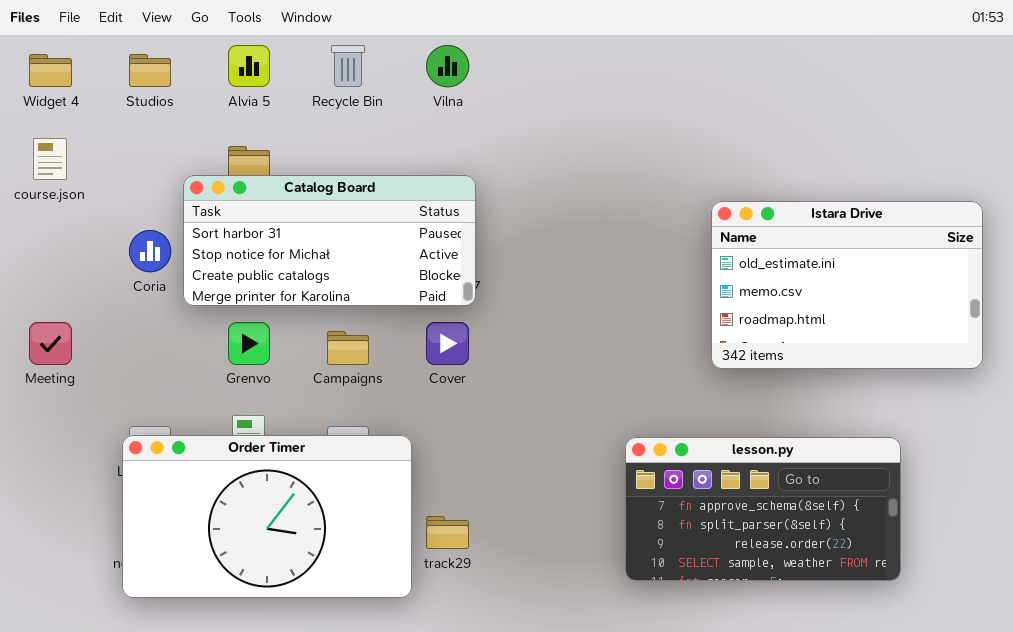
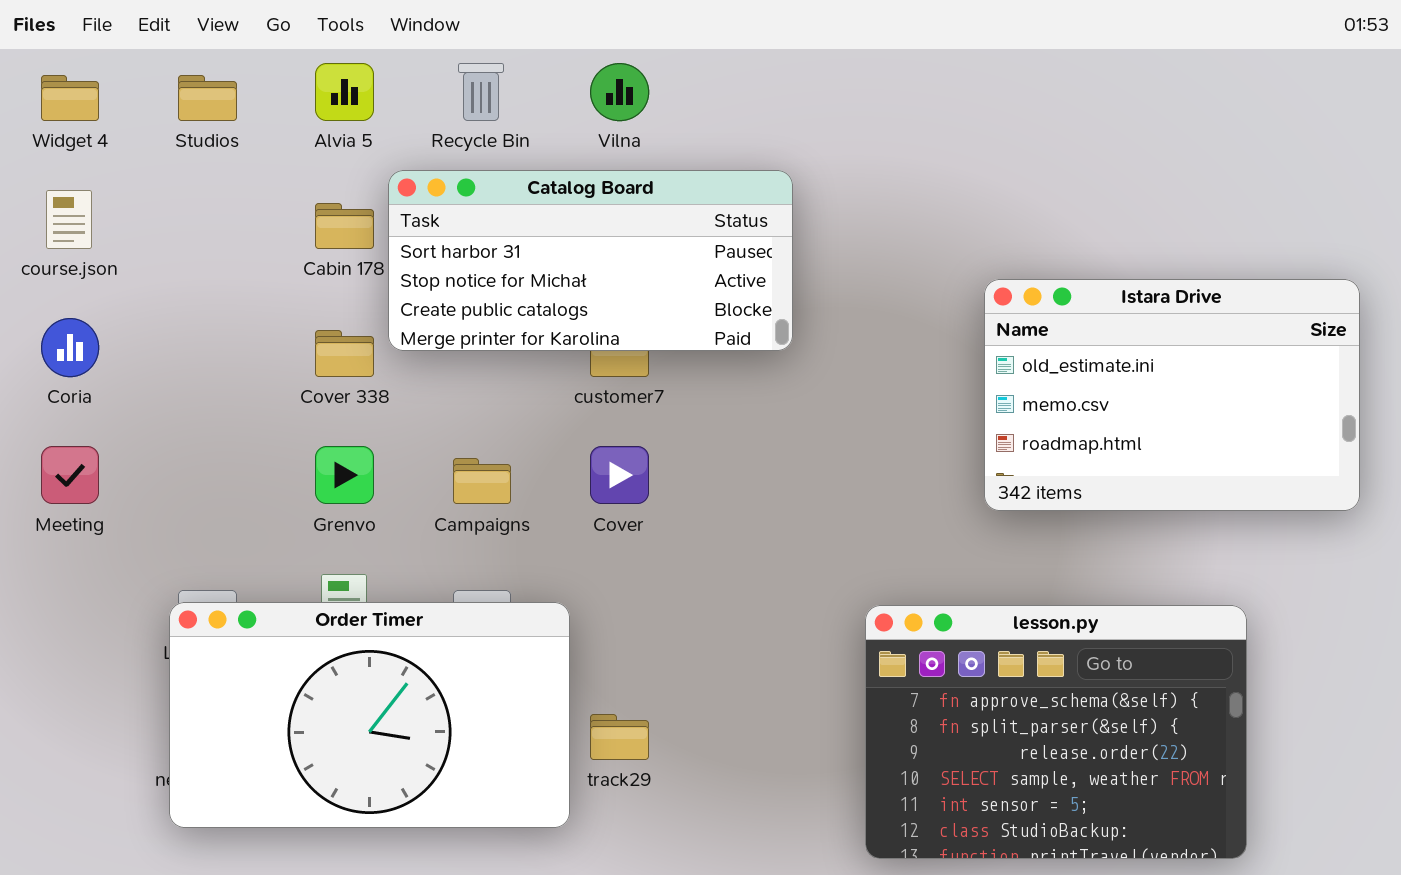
Catalog Board: [183,175,476,306] -> [388,170,793,351], moved
Coria: [129,230,171,272] -> [41,318,99,377], moved
lesson.py: [625,437,901,581] -> [865,605,1247,859], resized

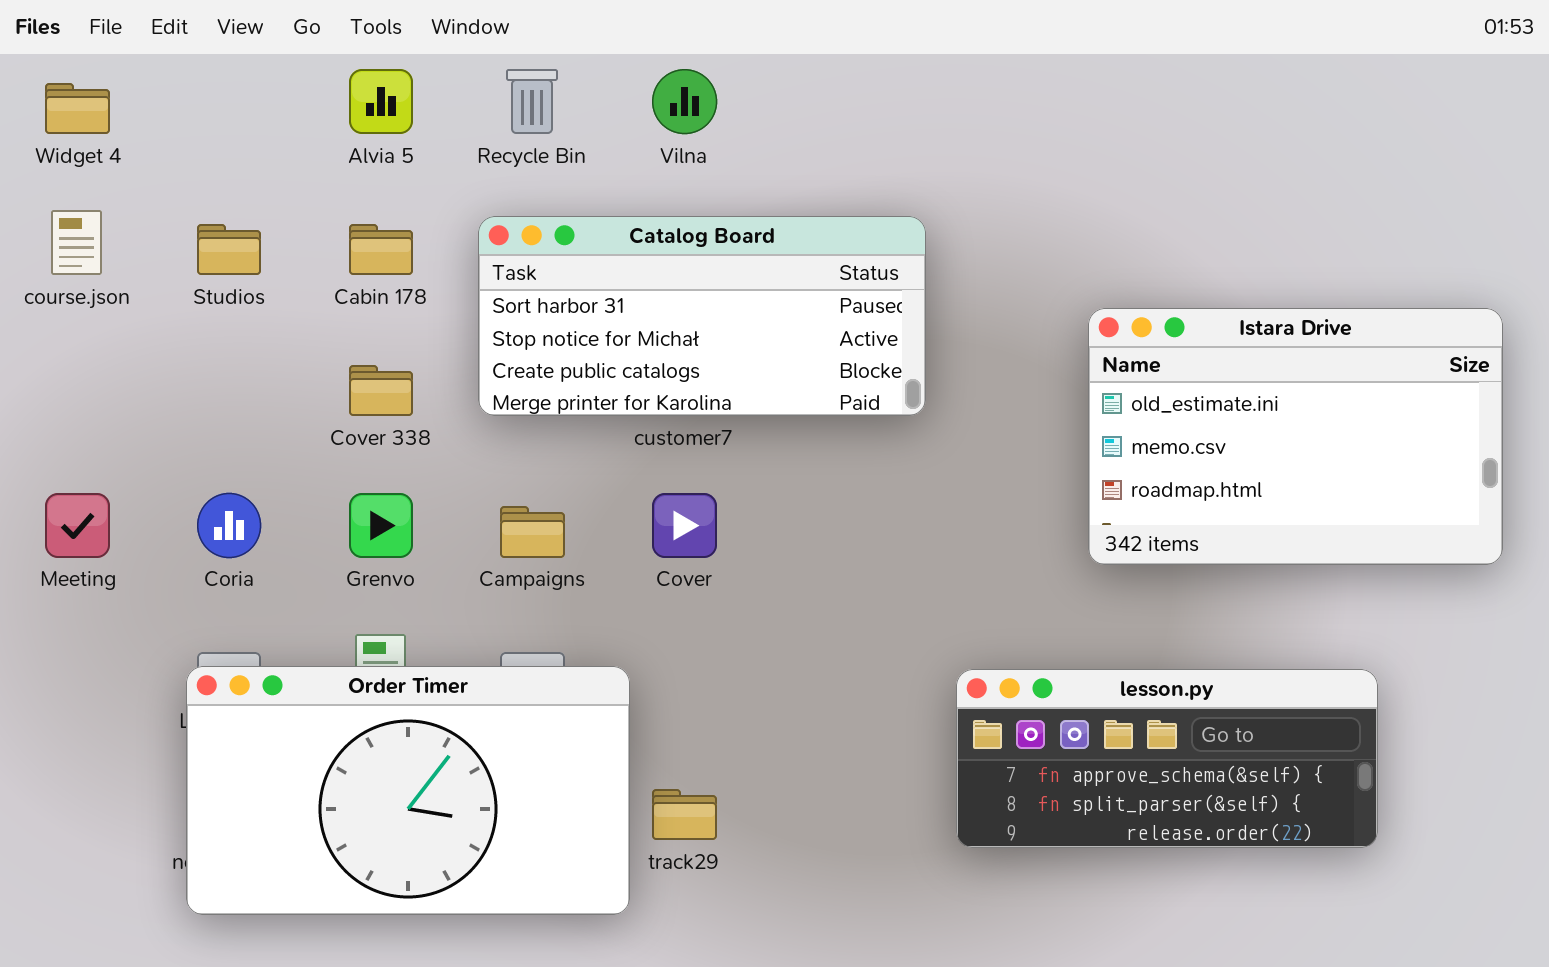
Studios: [178,75,237,121] -> [197,224,261,275], moved
Catalog Board: [388,170,793,351] -> [478,216,926,416], moved
Coria: [41,318,99,377] -> [197,493,261,558], moved
lesson.py: [865,605,1247,859] -> [956,669,1378,848], resized

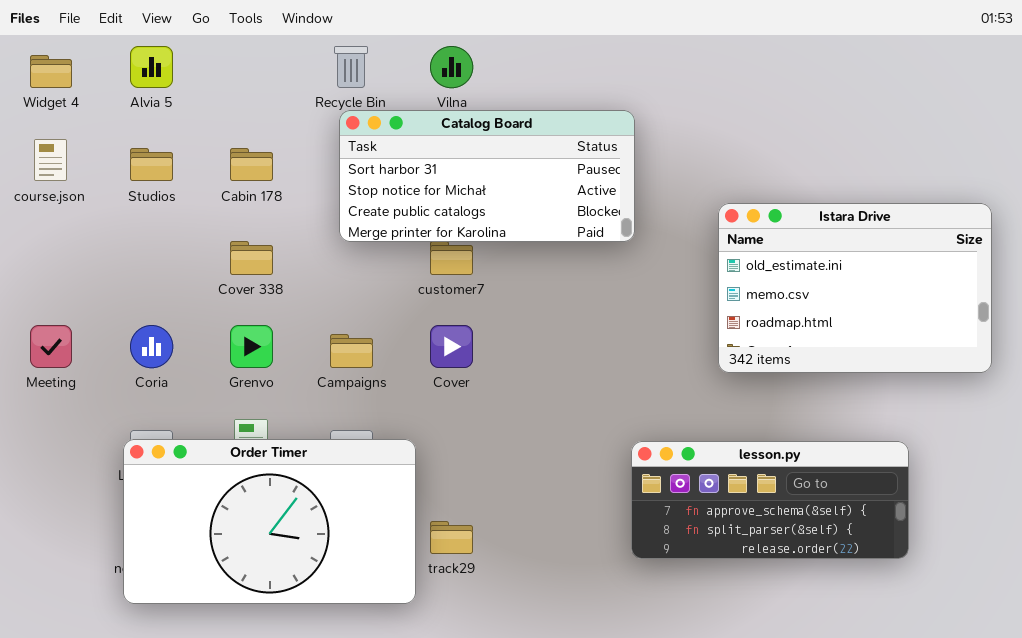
Alvia 5: [349,69,413,134] -> [130,46,173,88], moved
Catalog Board: [478,216,926,416] -> [339,110,635,242], moved

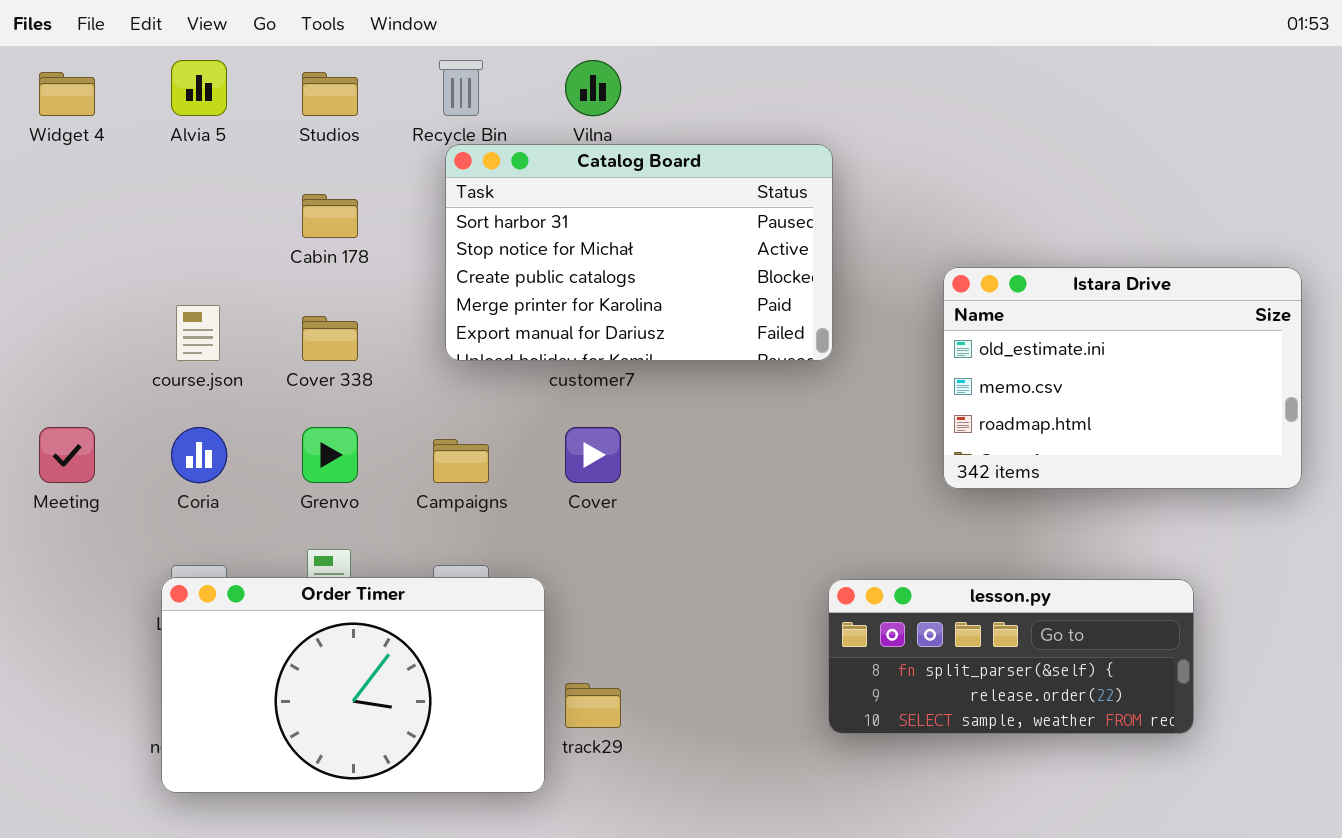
Catalog Board: [339,110,635,242] -> [445,144,833,361], resized
course.json: [34,139,67,181] -> [176,305,220,361], moved
Studios: [130,148,173,181] -> [302,72,358,116], moved
lesson.py: [631,441,909,559] -> [828,579,1194,734], scrolled down 1 row

